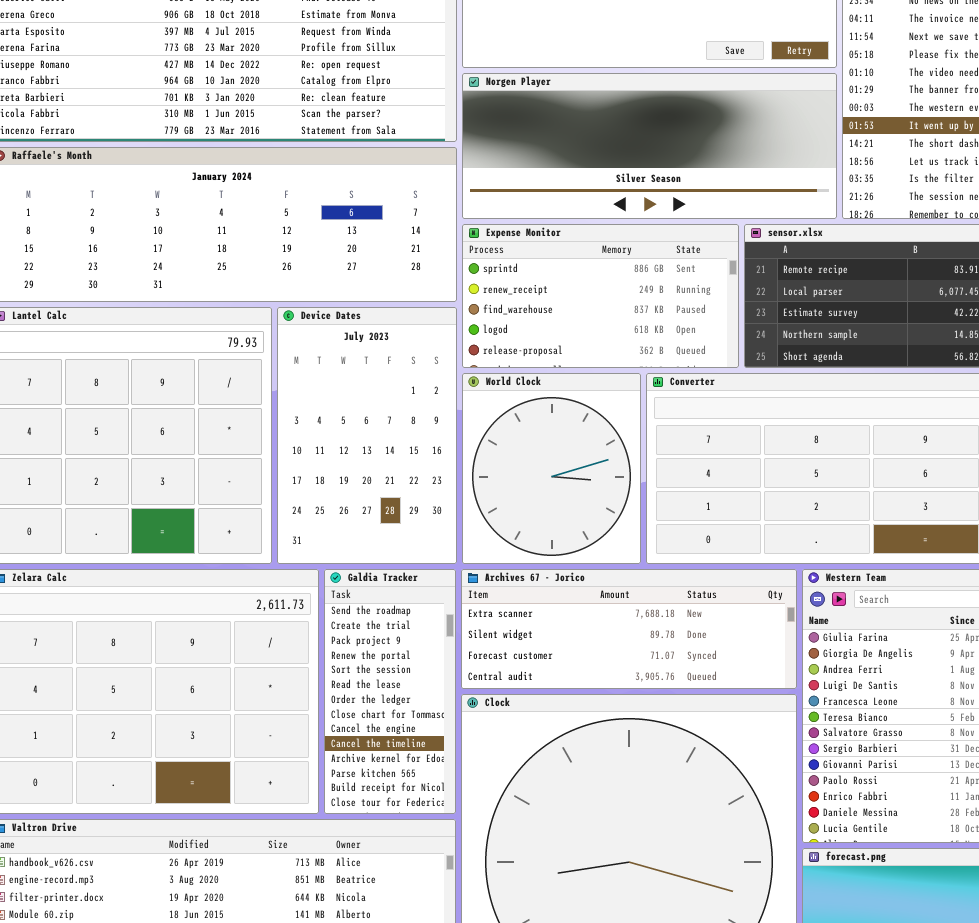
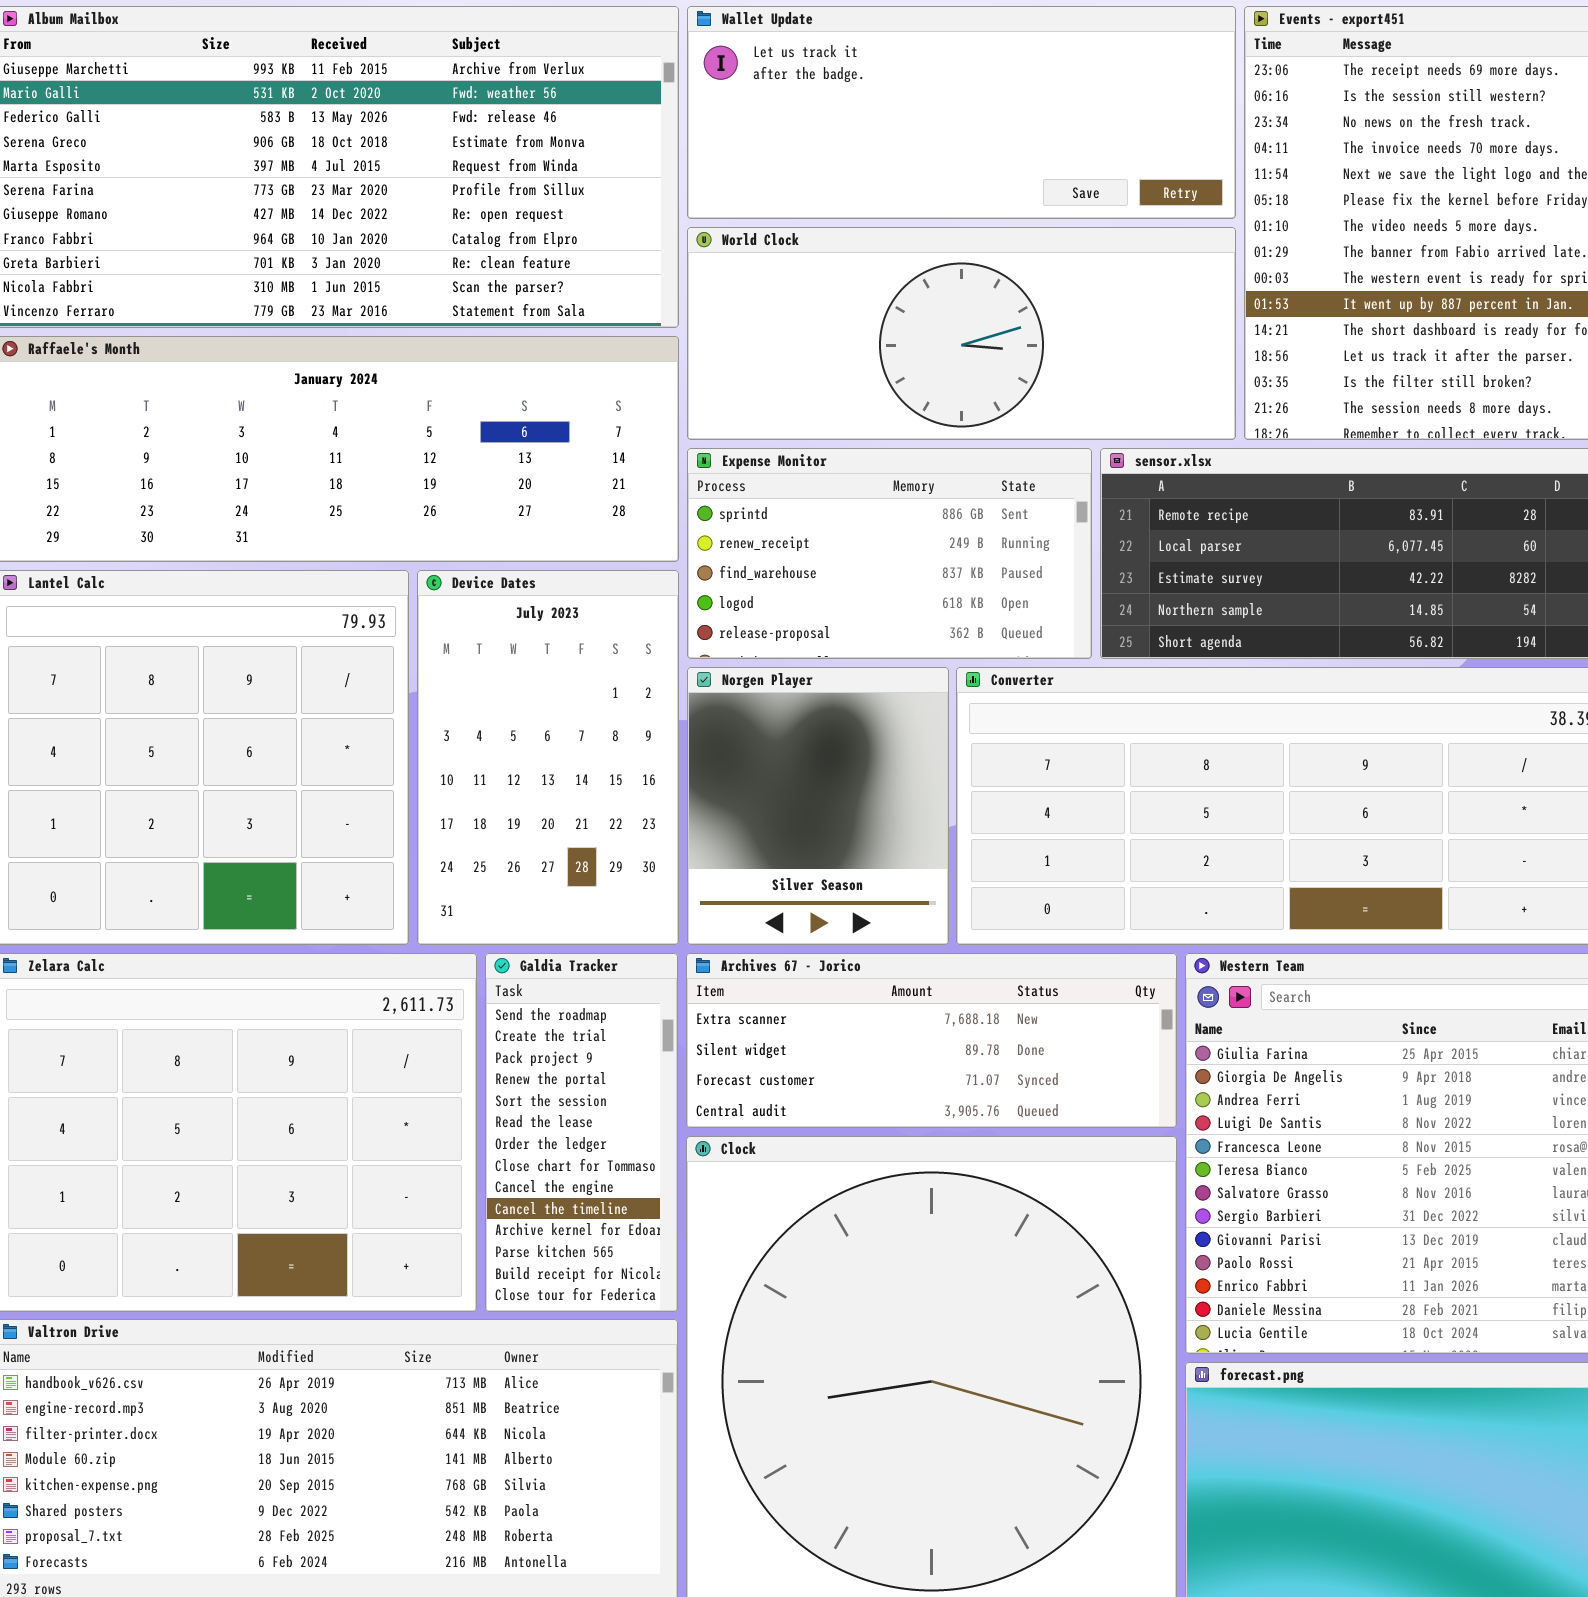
Norgen Player: [462,73,837,219] -> [687,667,949,945], moved, resized
World Clock: [462,373,641,564] -> [687,227,1236,440], moved, resized

